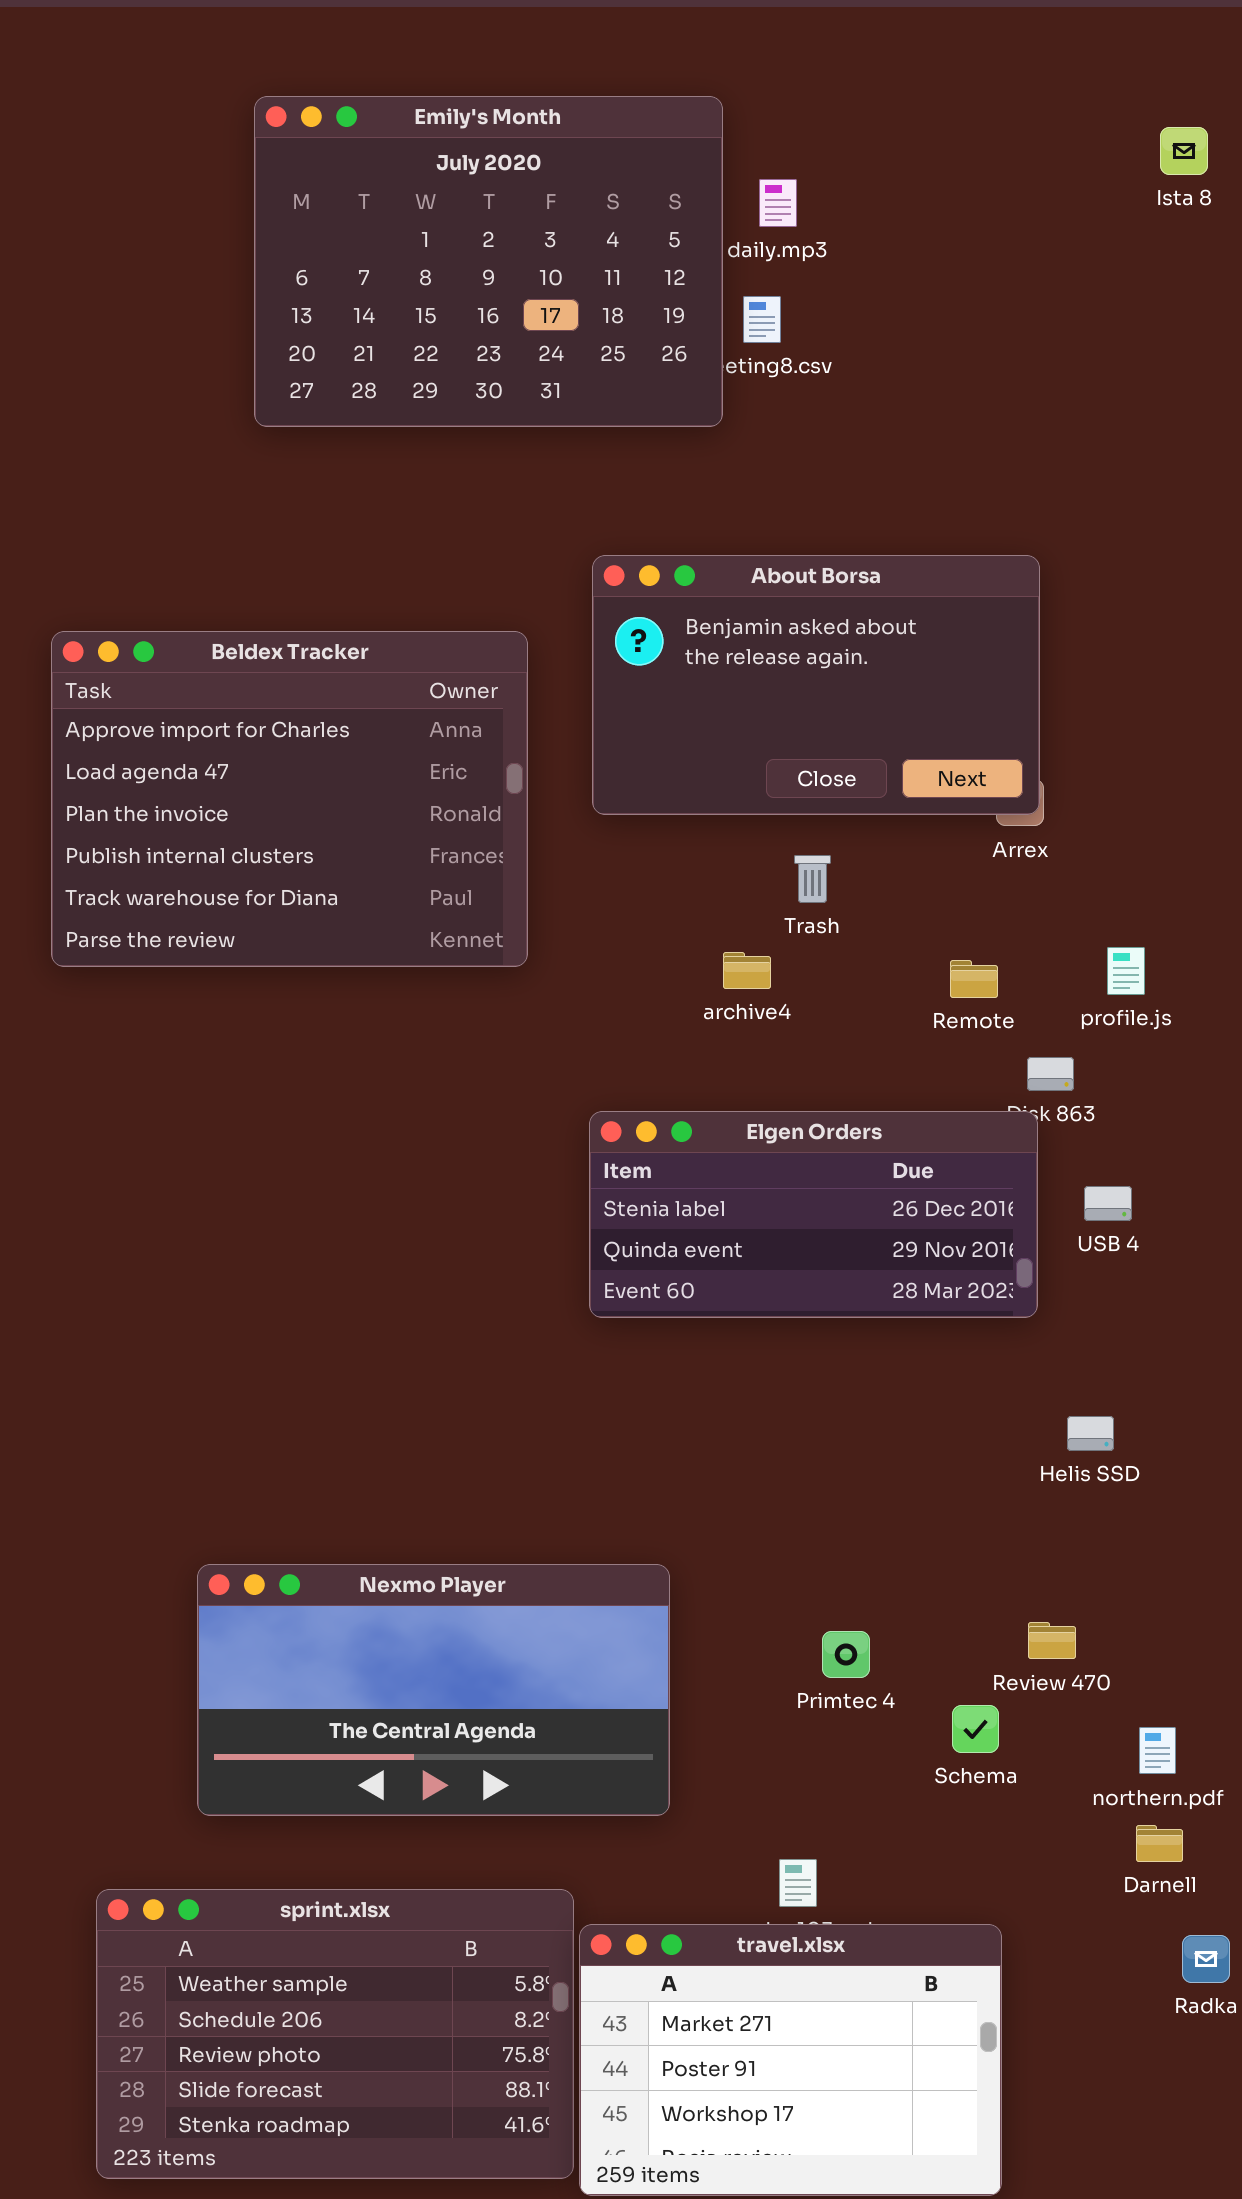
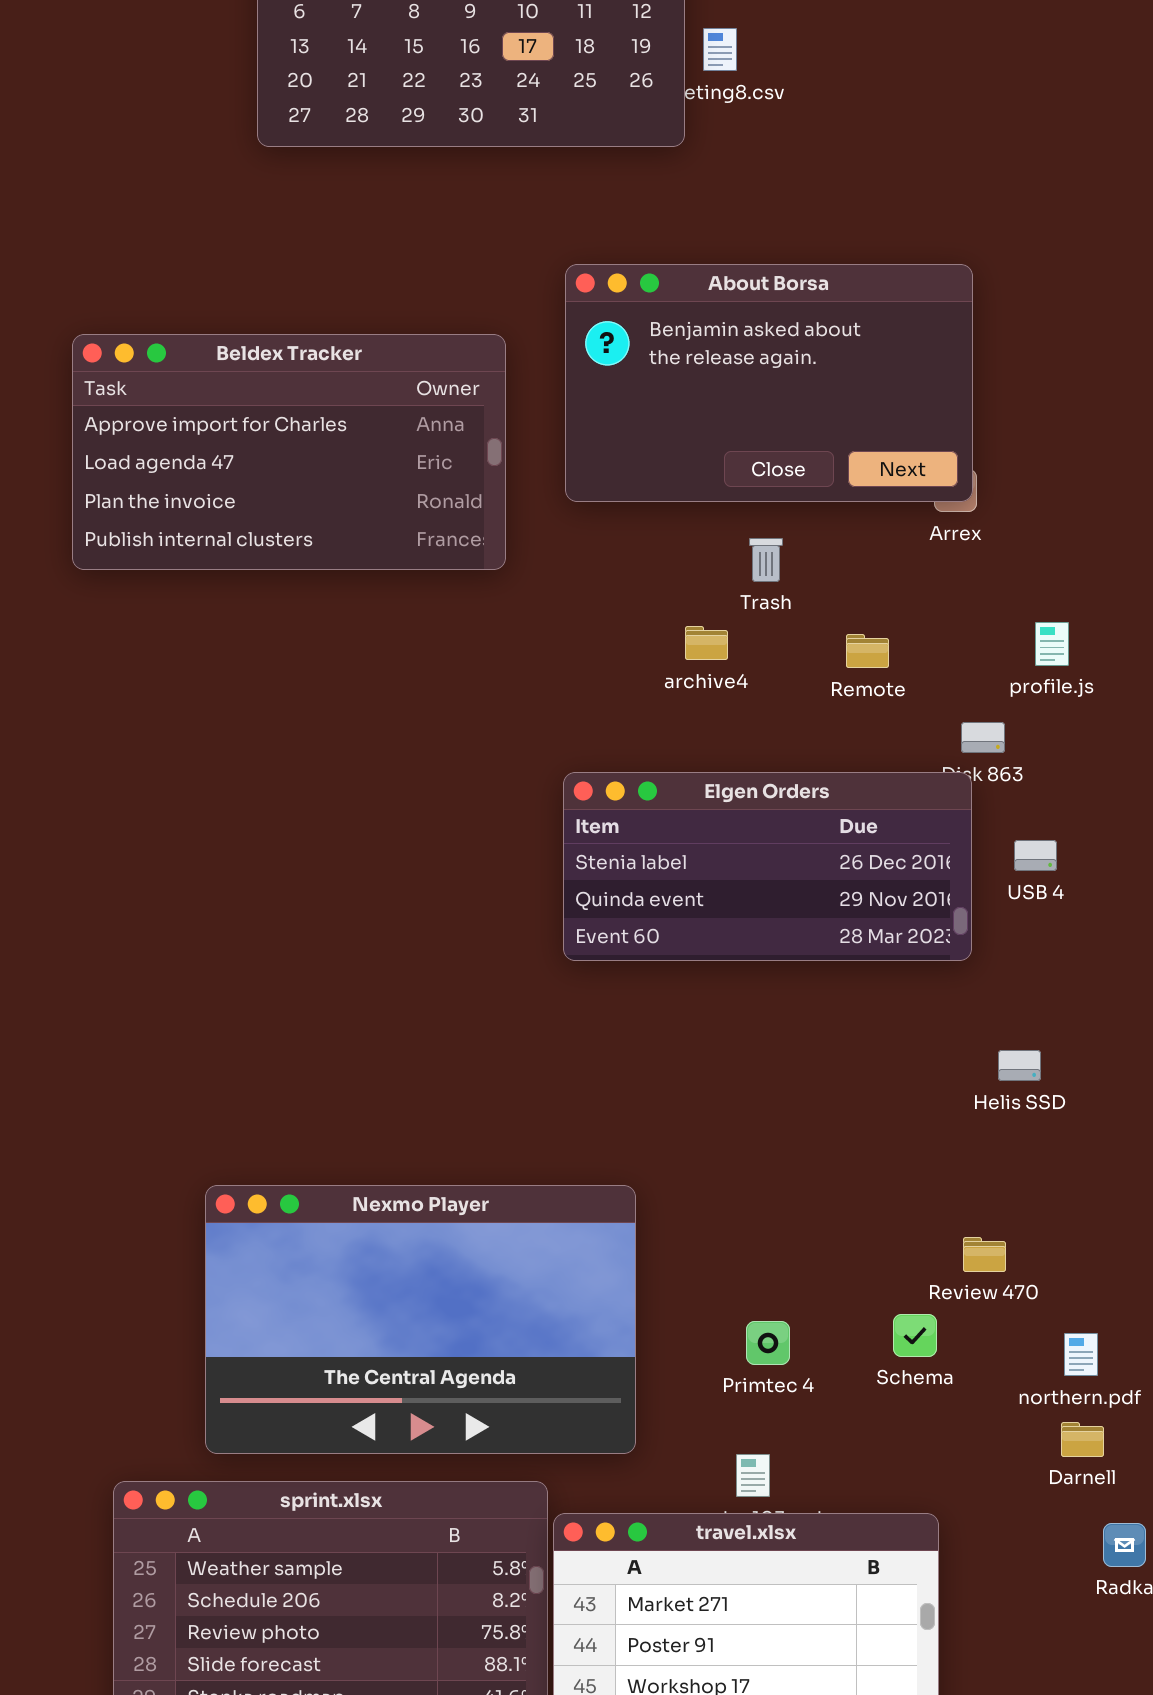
Beldex Tracker: [51,631,528,967] -> [72,334,506,570], resized
Remote: [950,960,998,998] -> [846,634,889,668], moved
Nexmo Player: [197,1564,670,1816] -> [205,1185,636,1454], resized
Primtec 4: [822,1631,870,1678] -> [746,1321,790,1365], moved

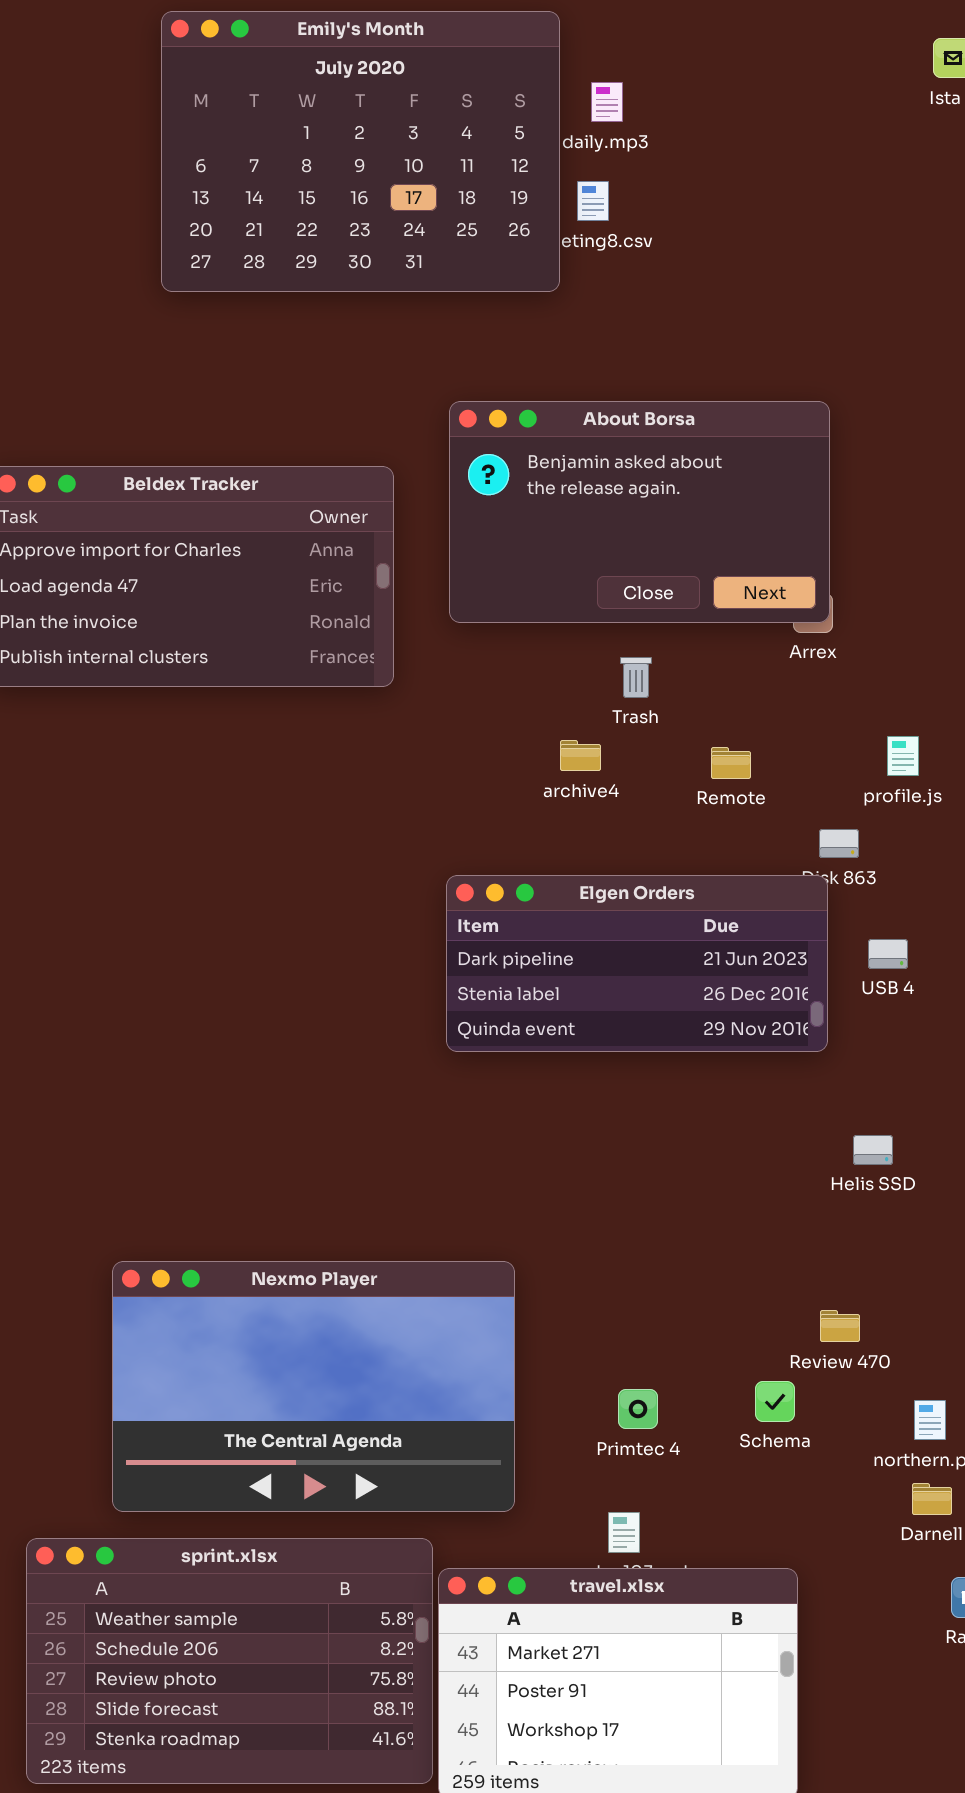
Elgen Orders: [563,772,972,961] -> [446,875,828,1052], scrolled up 1 row

